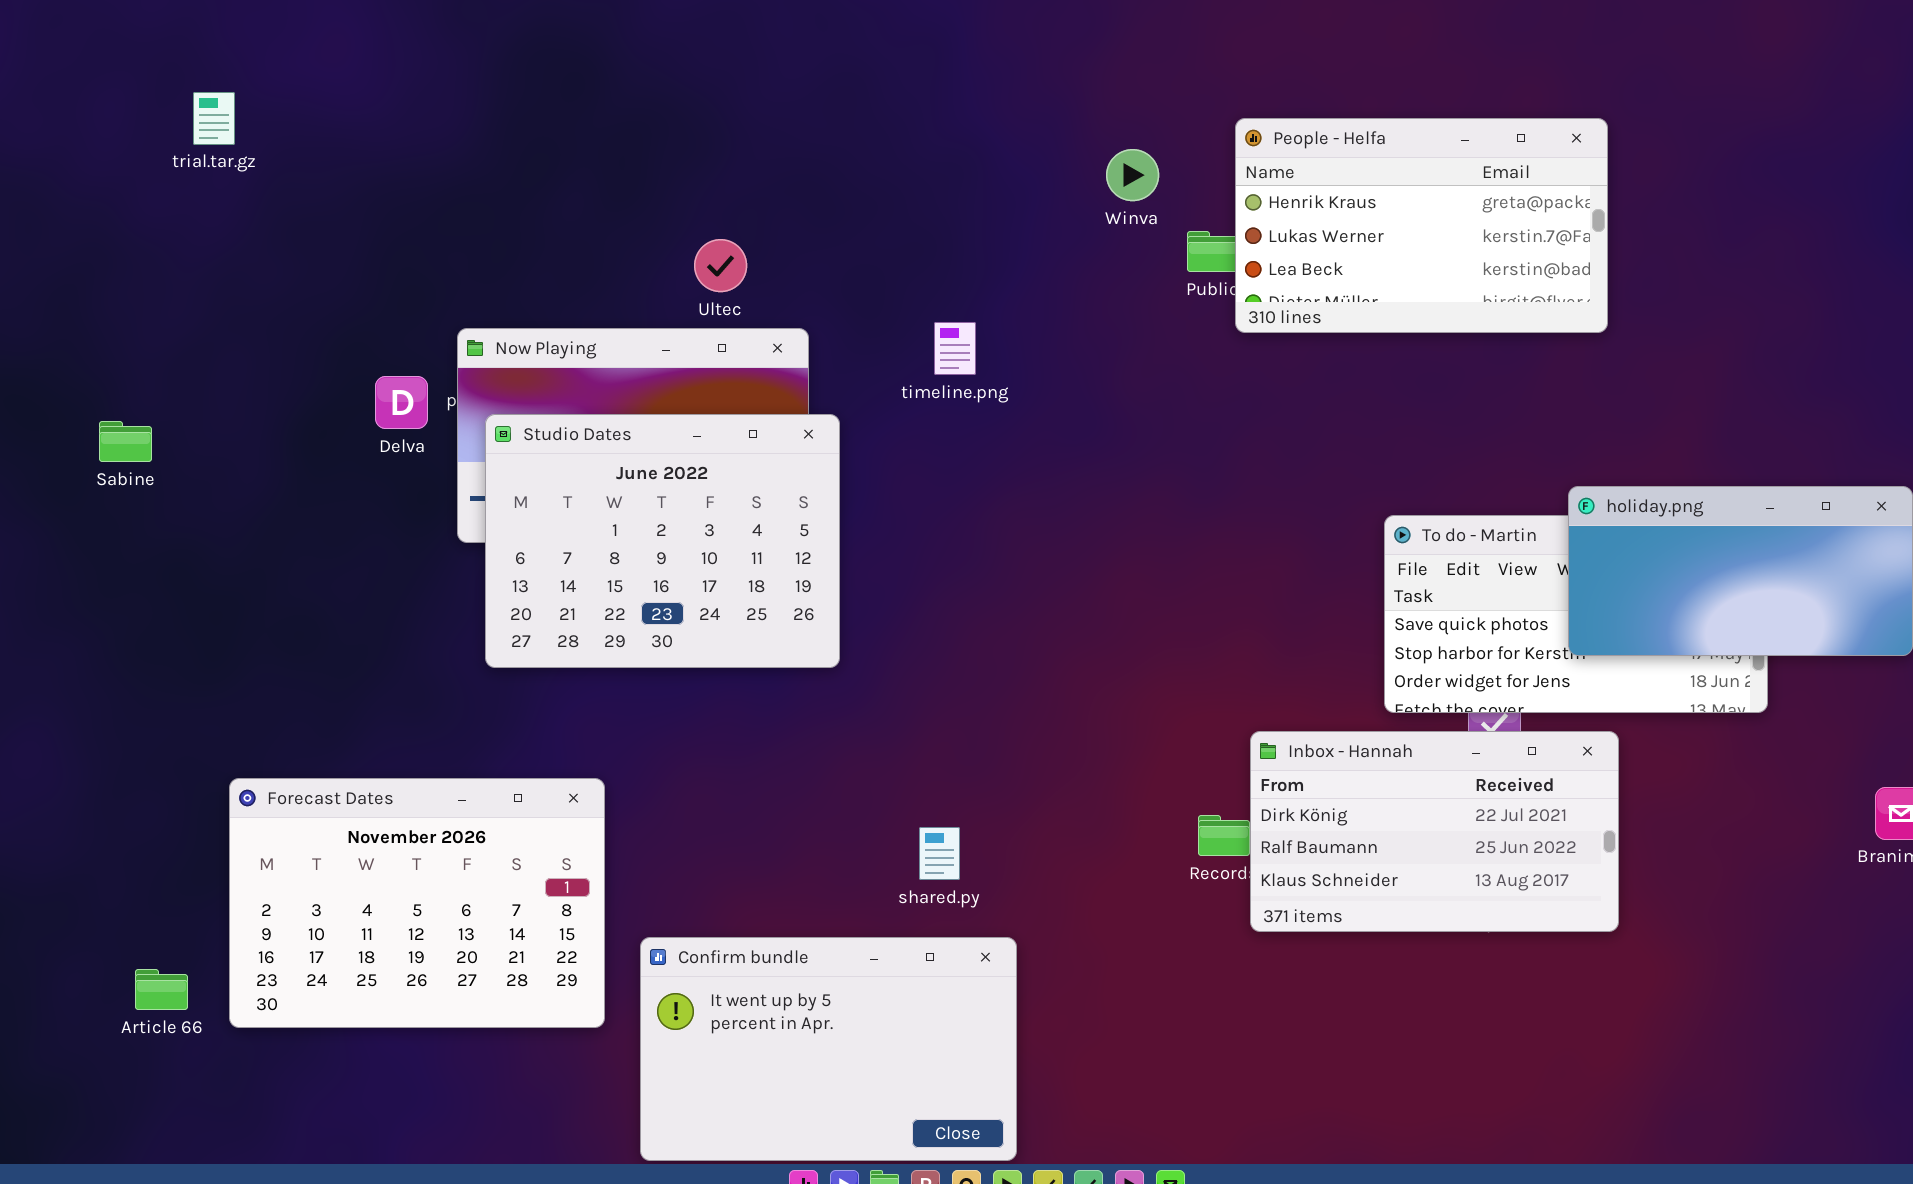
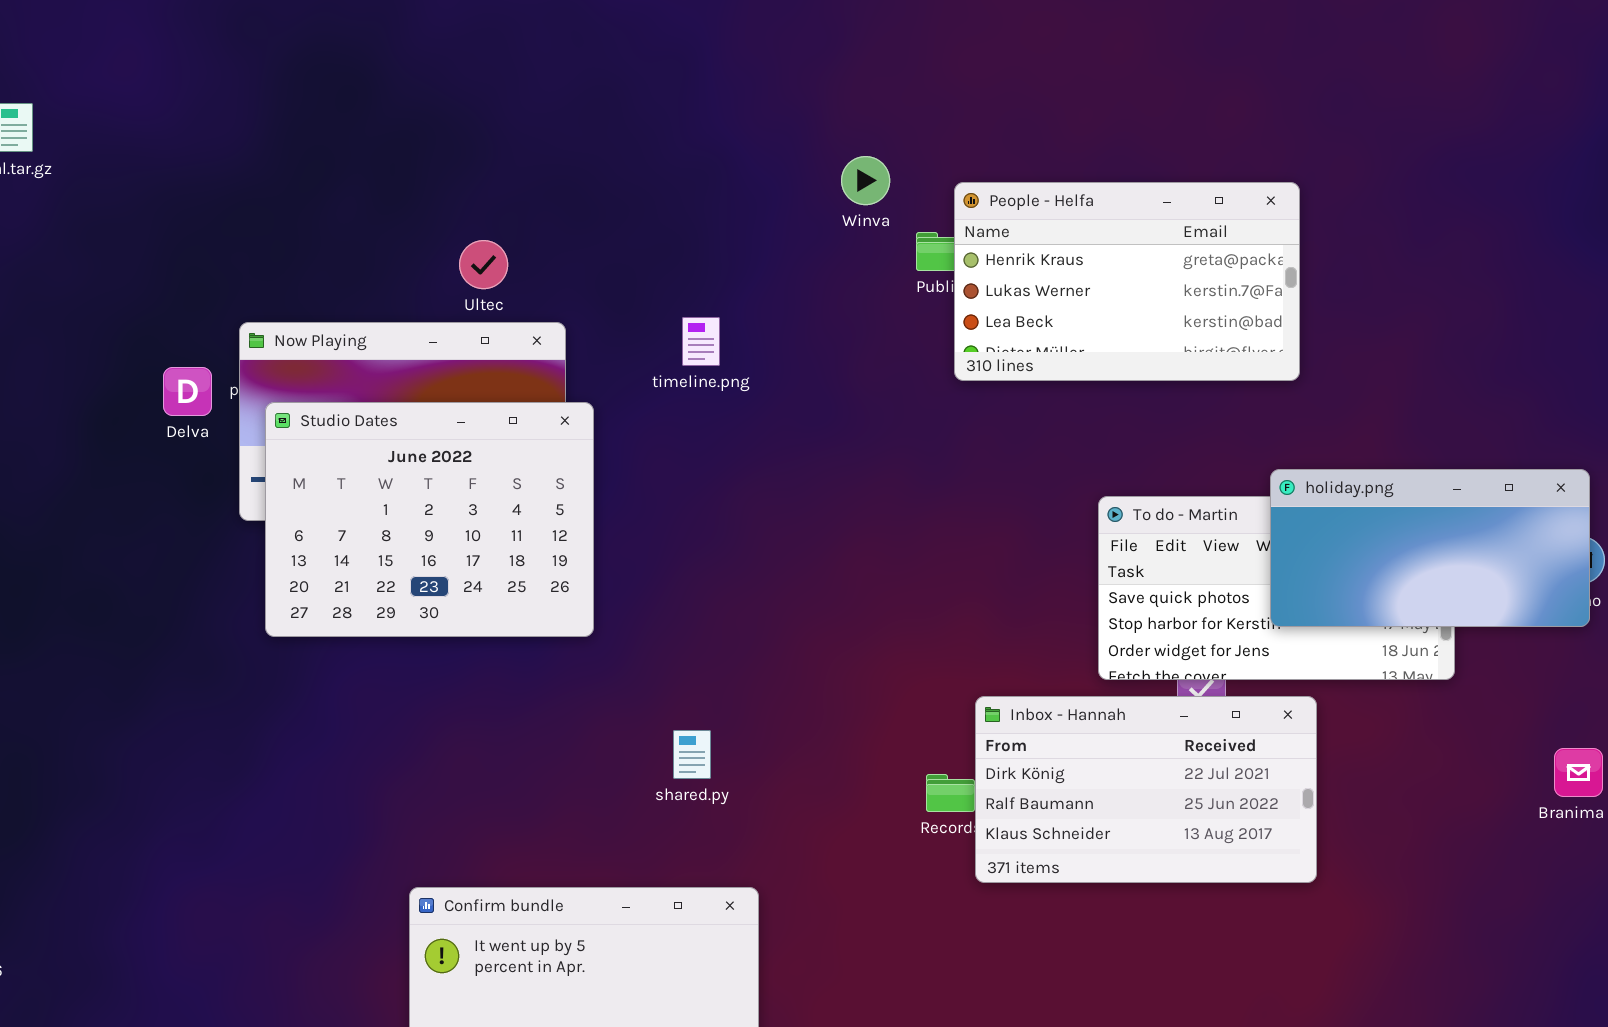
People - Helfa: [1235,118,1608,333] -> [954,182,1300,381], moved
Forecast Dates: [229,778,605,1028] -> none, closed
shared.py: [919,827,960,880] -> [673,730,711,779], moved

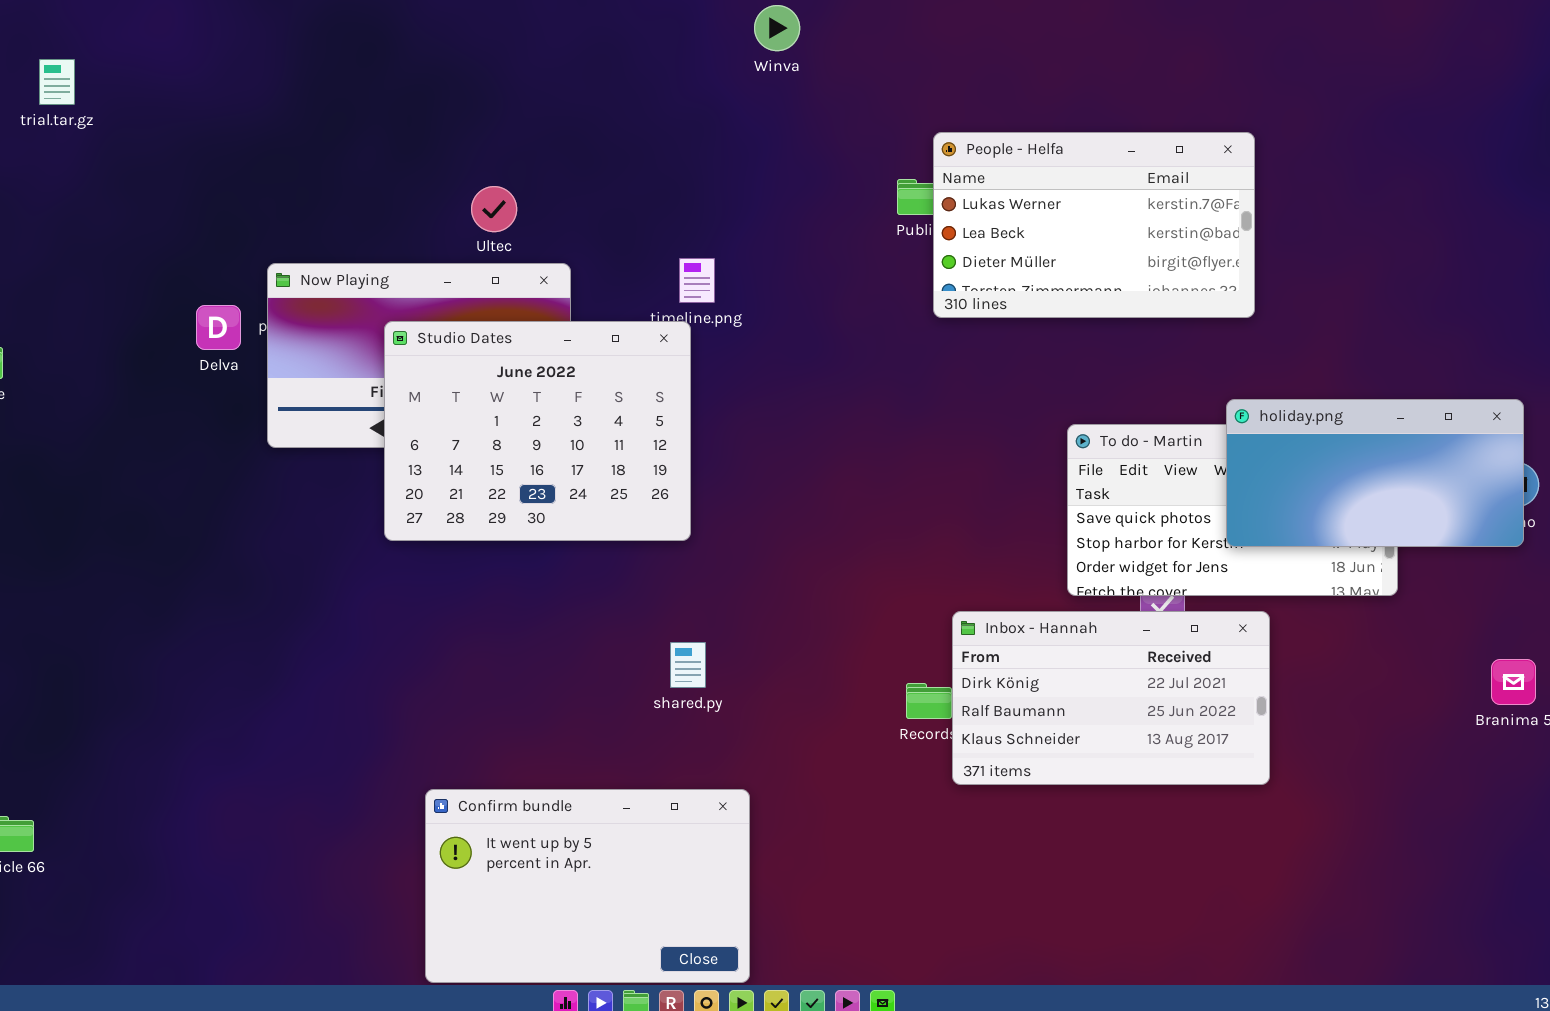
Winva: [841,156,890,205] -> [754,5,800,51], moved
People - Helfa: [954,182,1300,381] -> [933,132,1255,318], scrolled down 1 row
Studio Dates: [265,402,594,637] -> [384,321,691,541], moved

